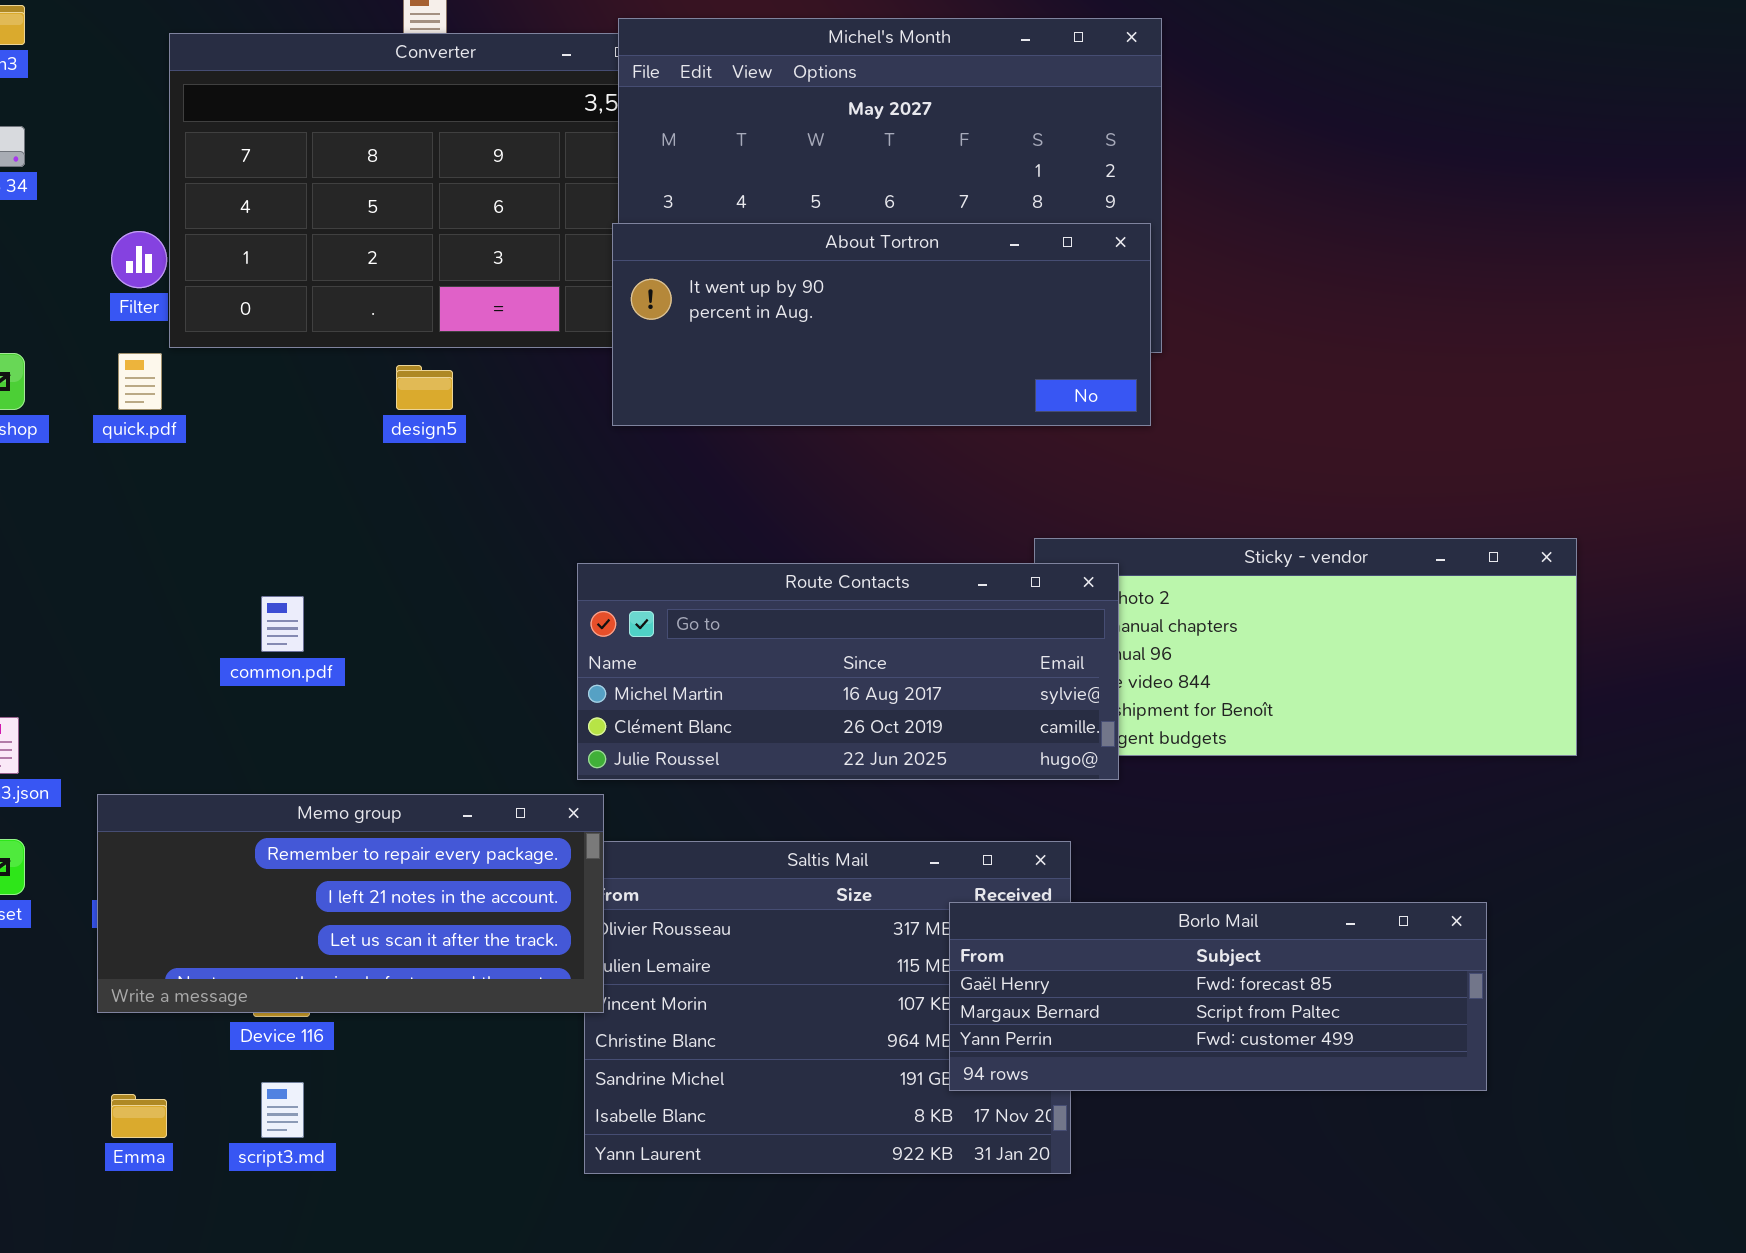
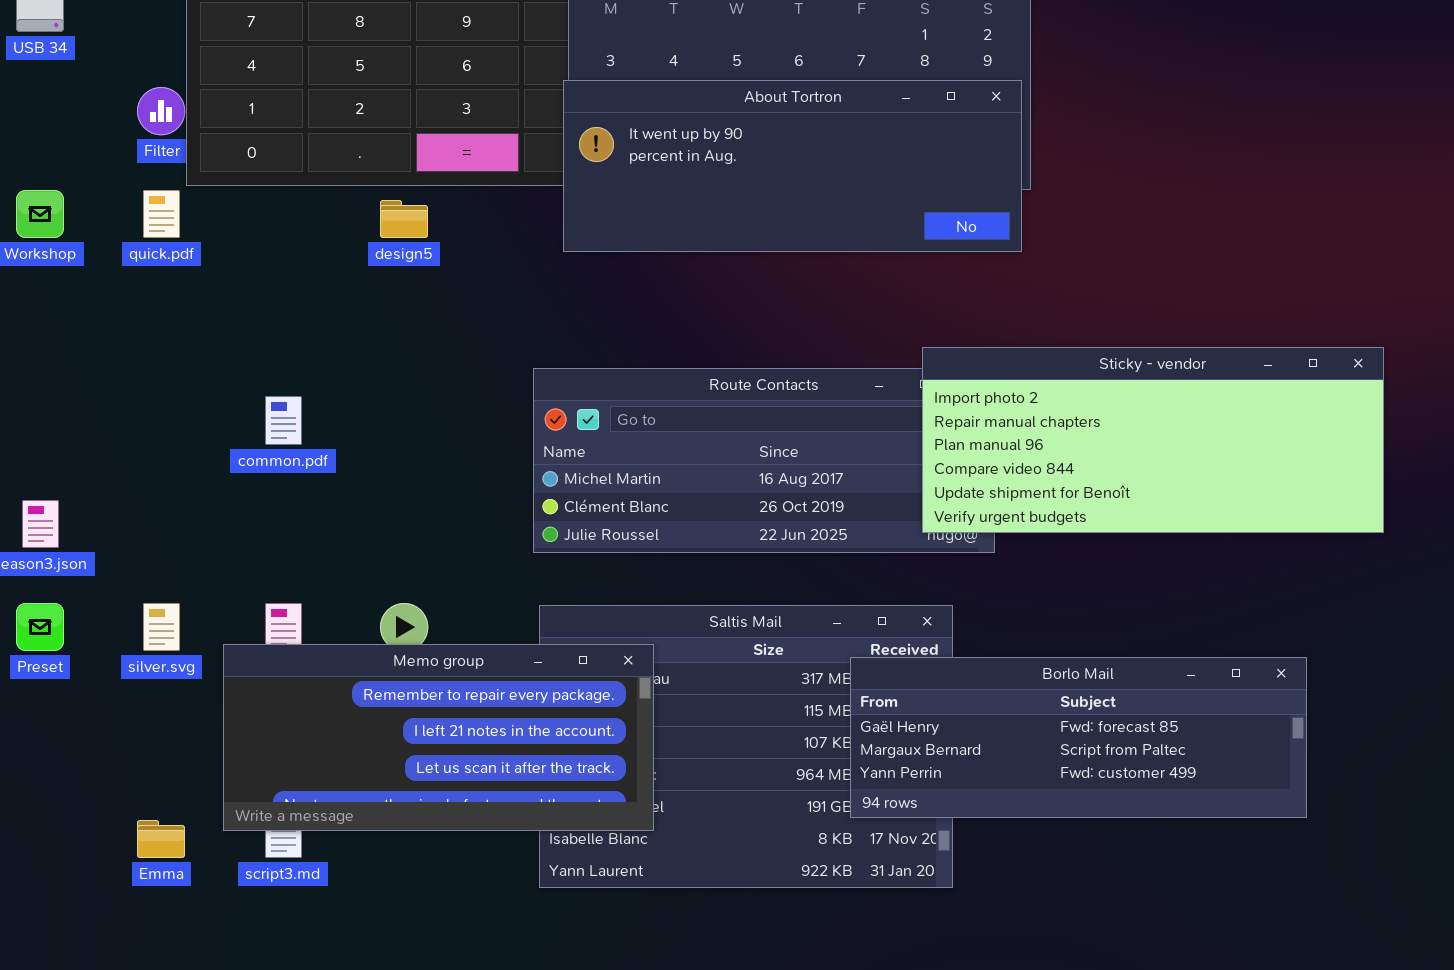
Sticky - vendor: [1034,538,1577,756] -> [922,347,1384,533], raised
Memo group: [97,794,604,1013] -> [223,644,654,831], moved

